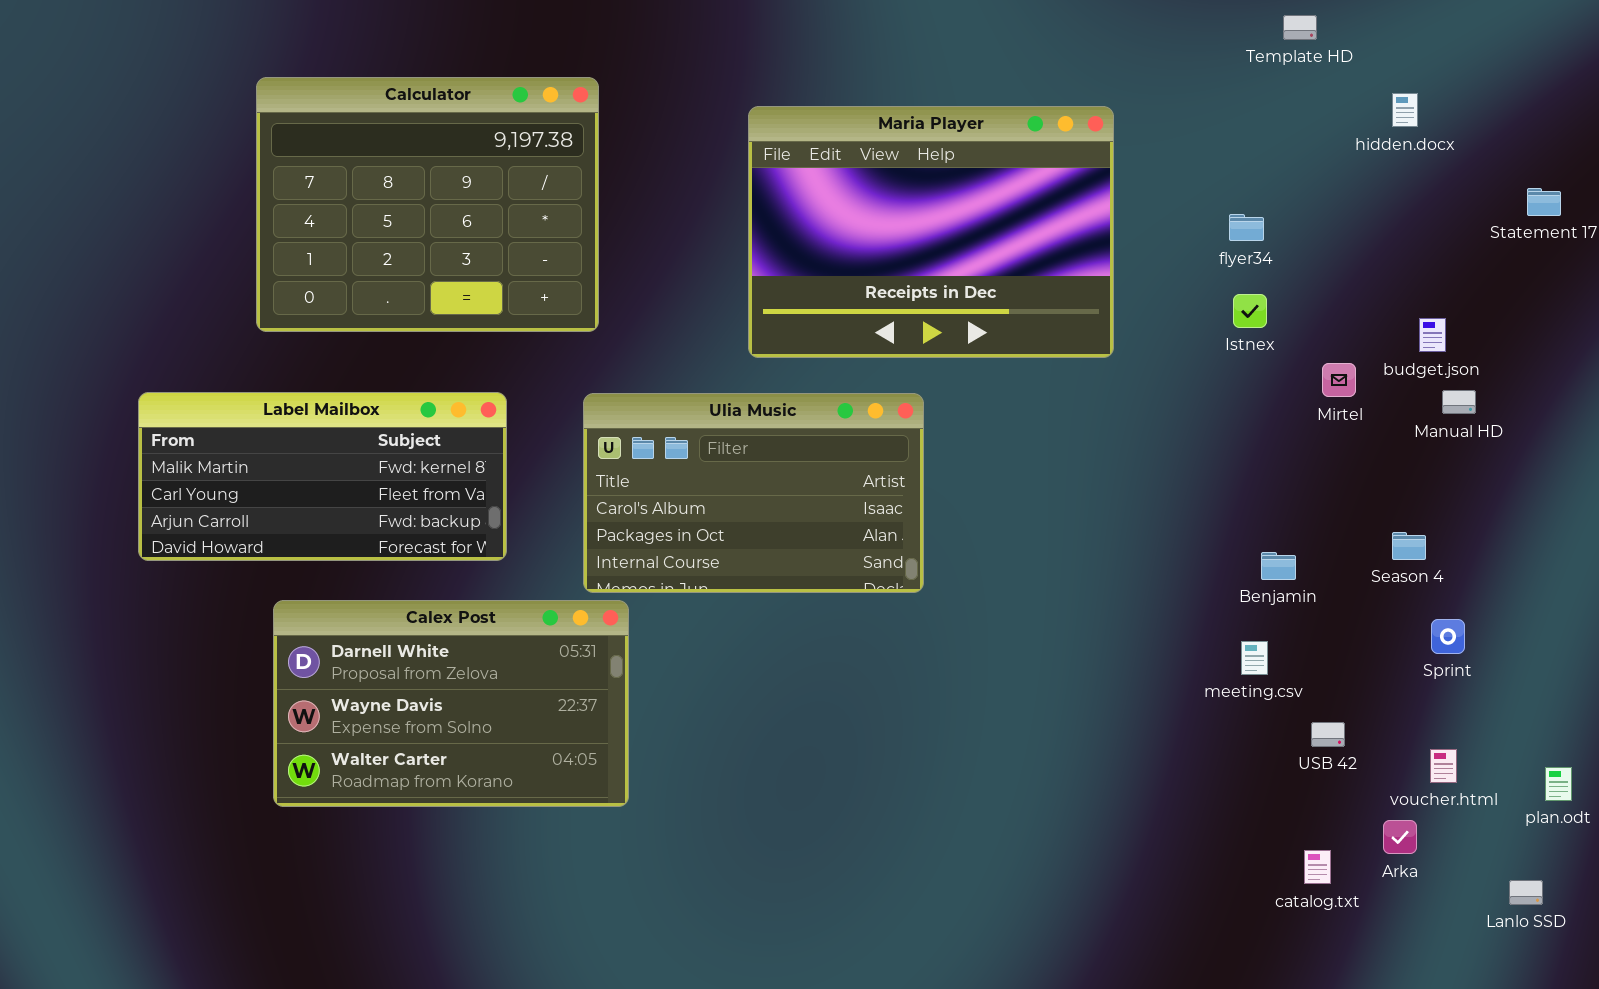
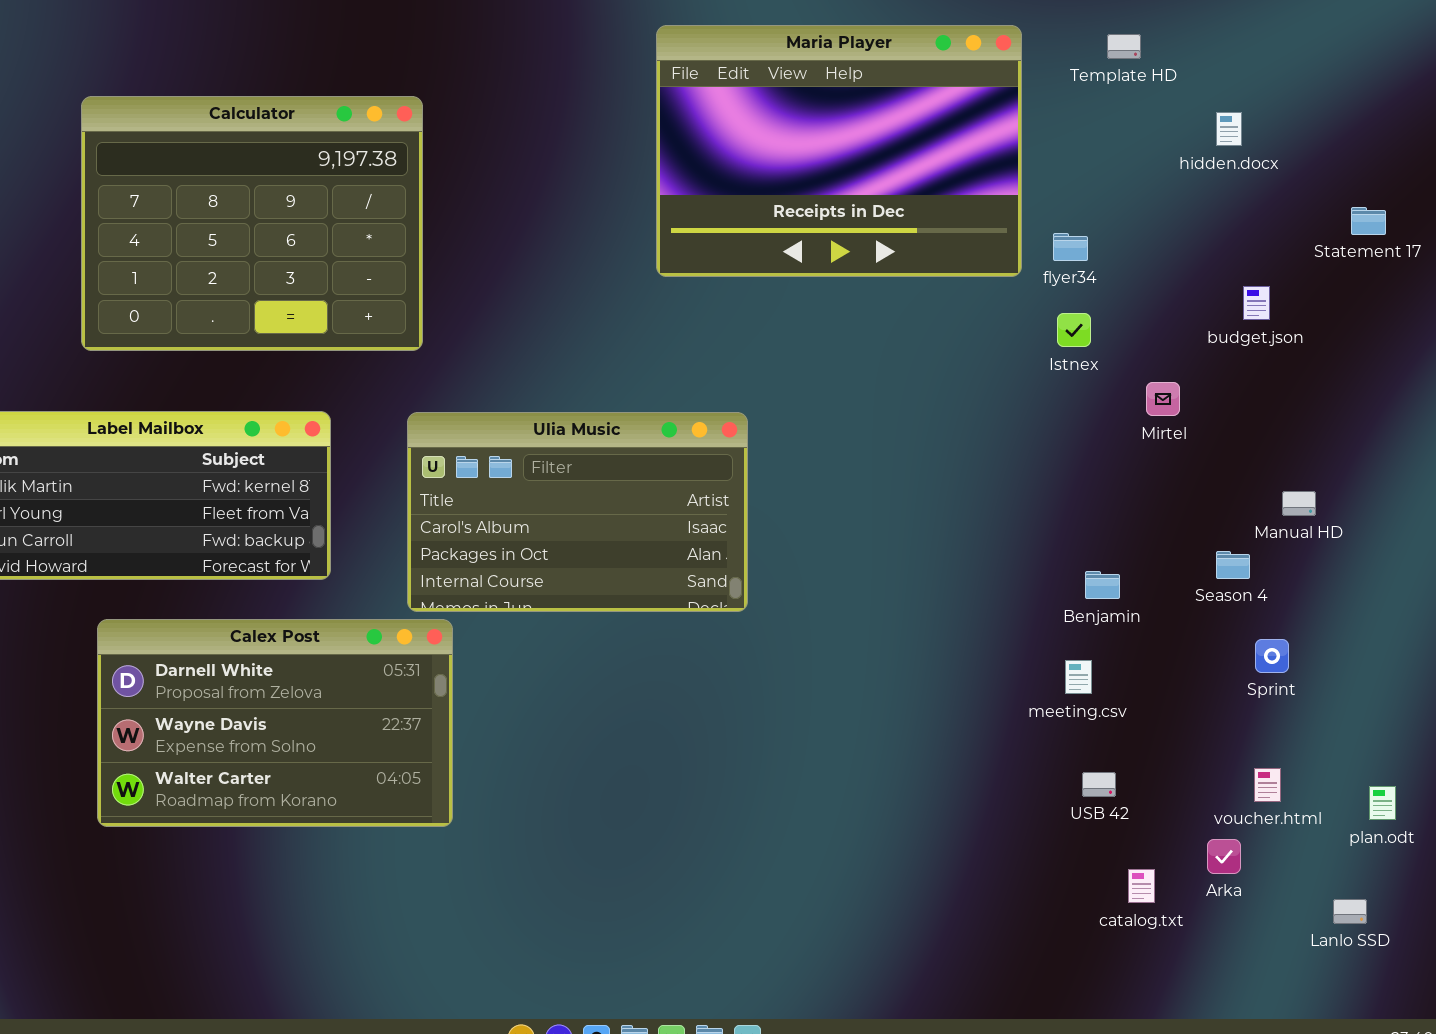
Maria Player: [748,106,1114,358] -> [656,25,1022,277], moved
budget.json: [1419,318,1446,352] -> [1243,286,1270,320], moved
Manual HD: [1442,390,1476,414] -> [1282,491,1316,516], moved
USB 42: [1311,722,1345,747] -> [1082,772,1116,797], moved

